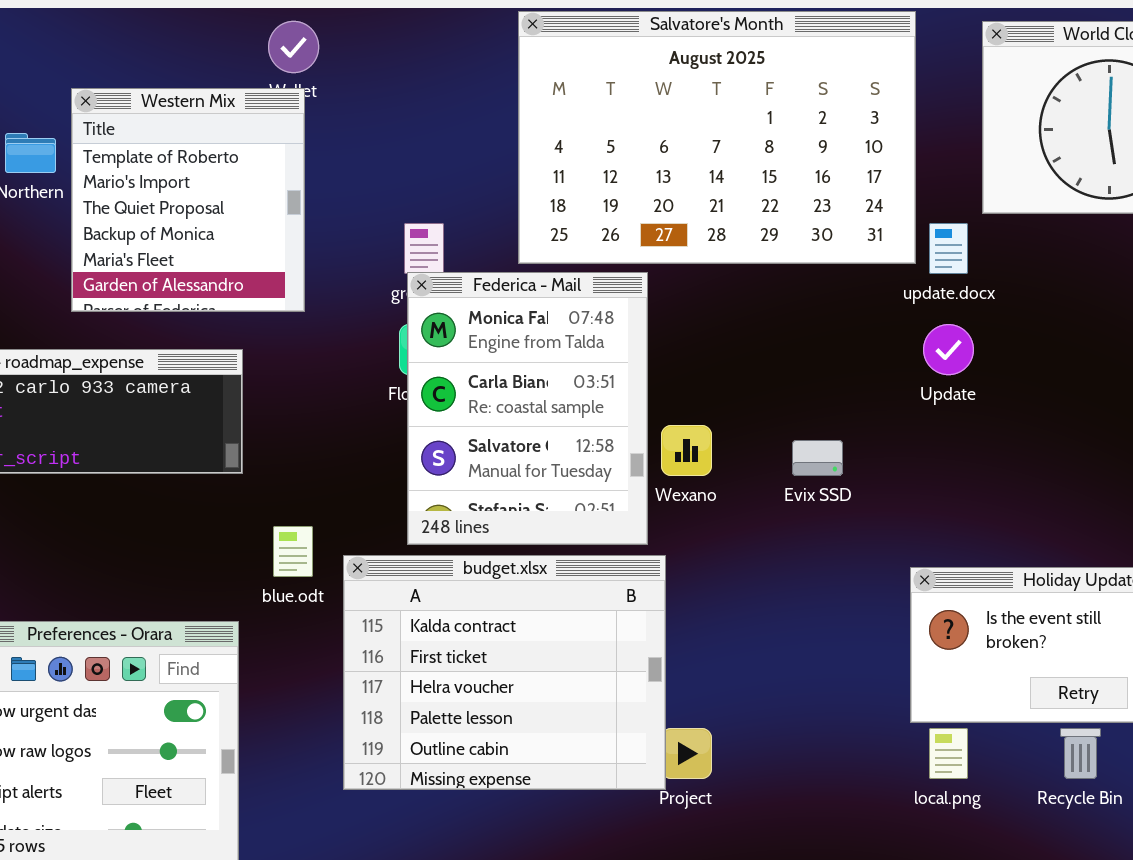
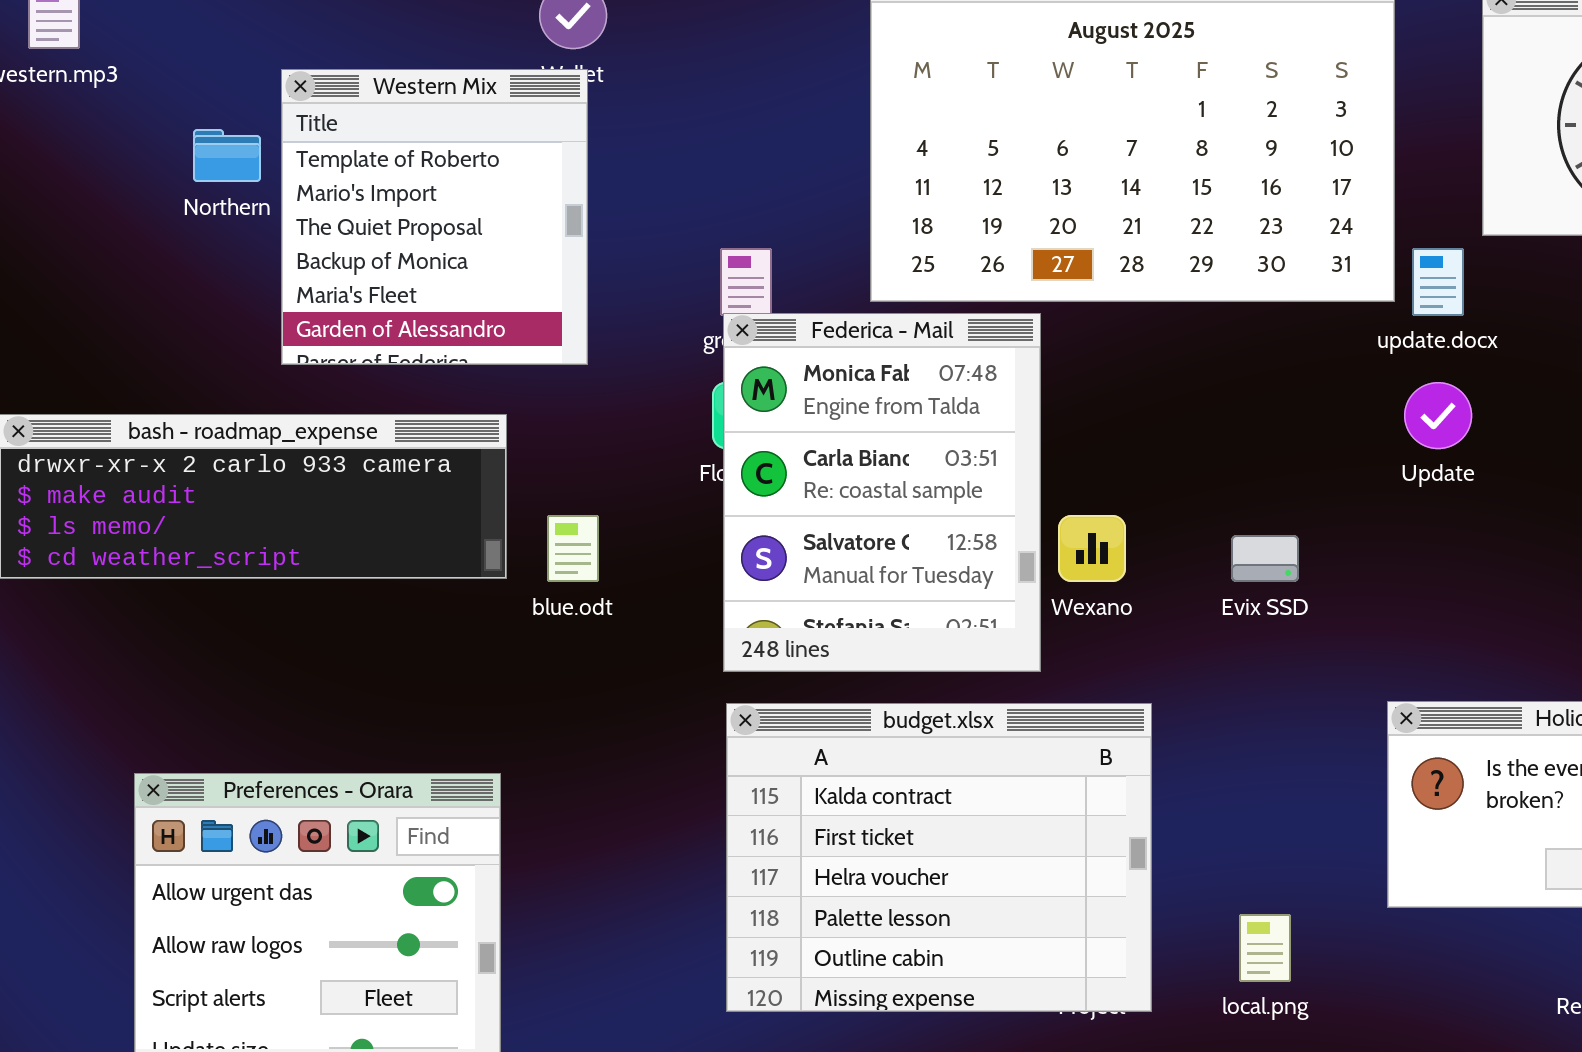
blue.odt: [273,526,313,577] -> [547,515,599,582], moved
budget.xlsx: [343,555,666,790] -> [726,703,1152,1012], moved
local.png: [929,728,968,779] -> [1239,914,1291,982], moved

